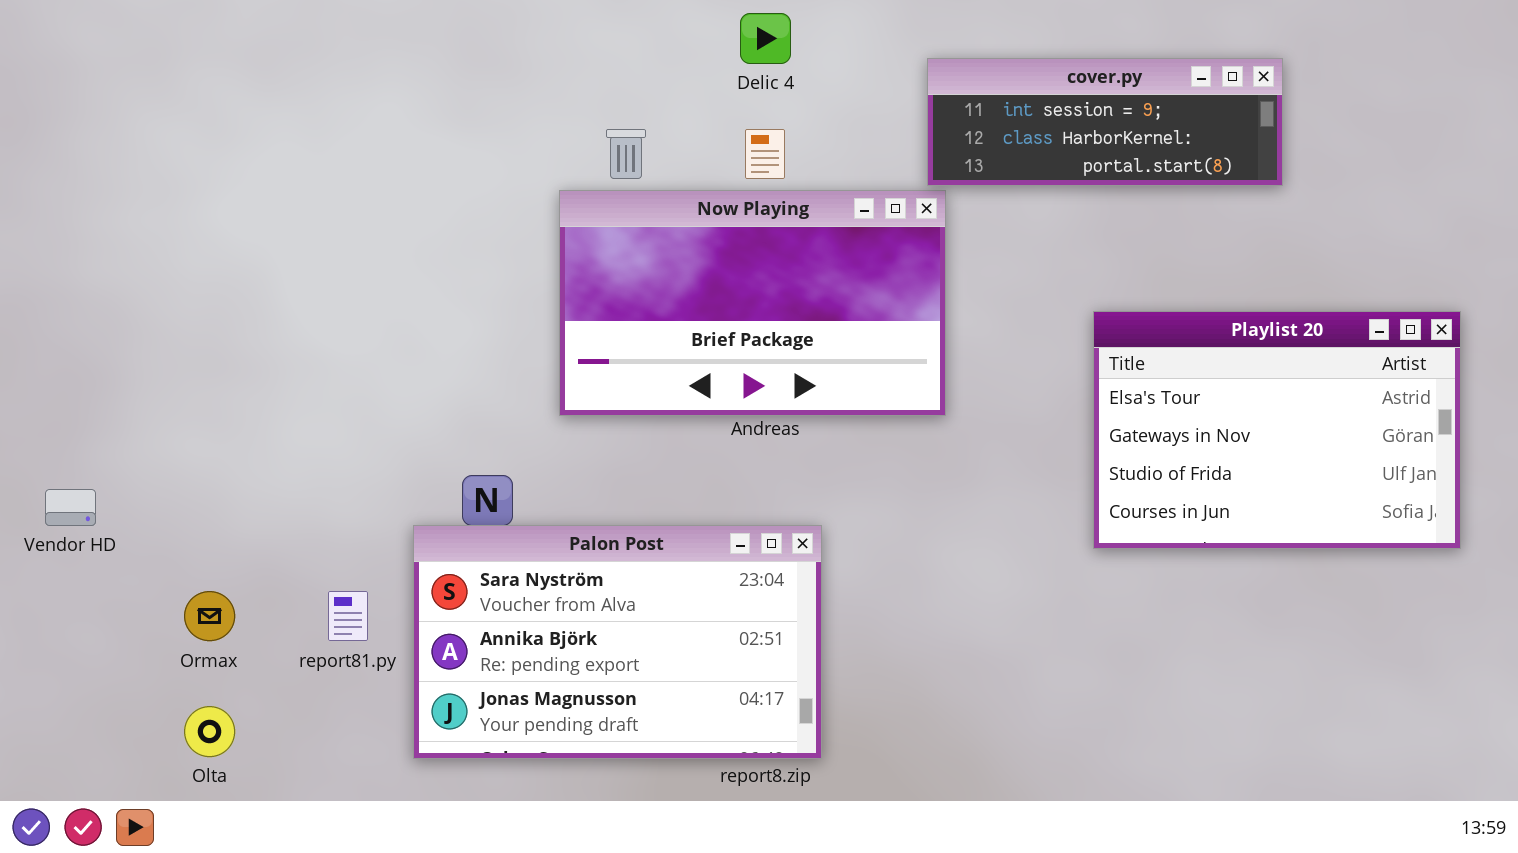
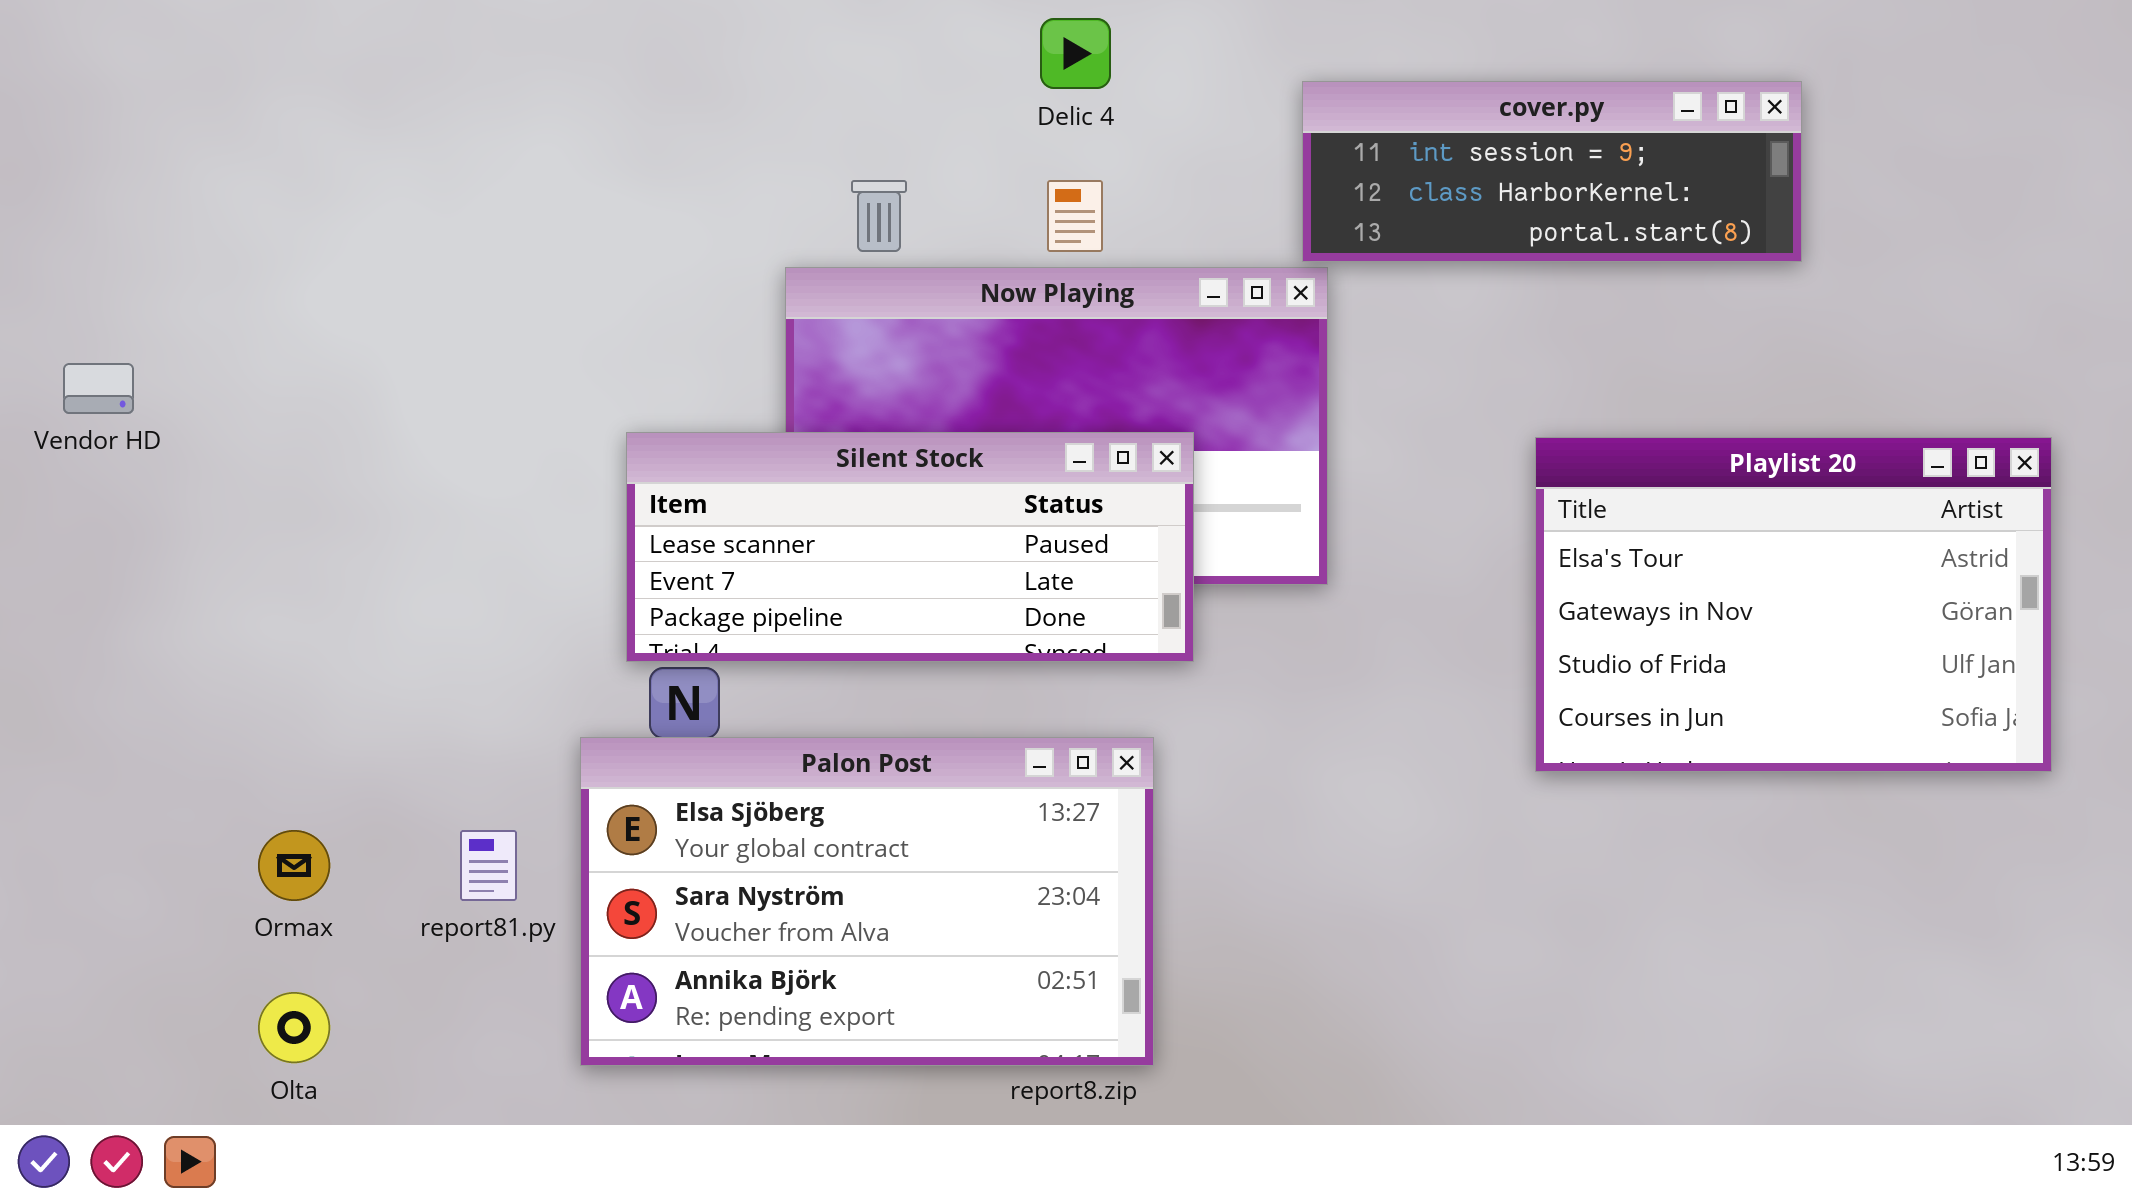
Silent Stock: none -> [626,432,1194,662], opened
Vendor HD: [45,489,96,526] -> [63,363,134,414], moved
Palon Post: [413,525,822,759] -> [580,737,1154,1066], scrolled up 1 row

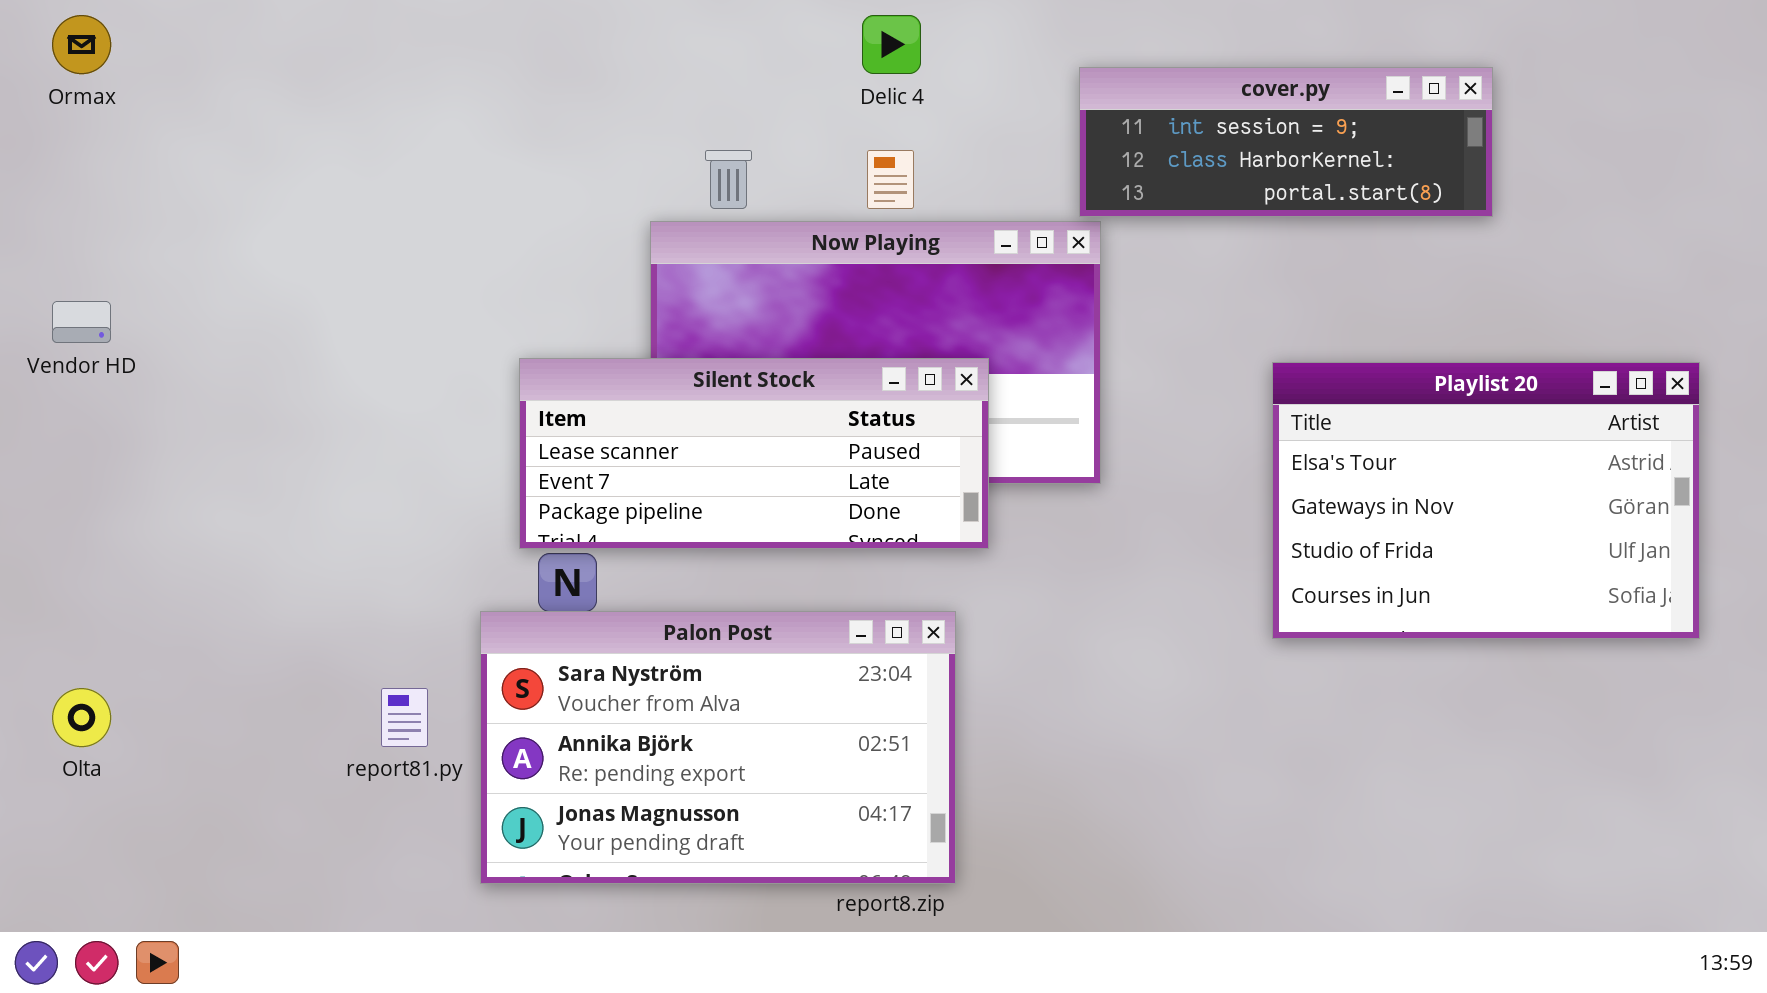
Palon Post: [580,737,1154,1066] -> [480,611,956,884], scrolled down 1 row
Ormax: [258,830,330,901] -> [52,15,111,74], moved
Olta: [258,992,330,1063] -> [52,688,111,747], moved

